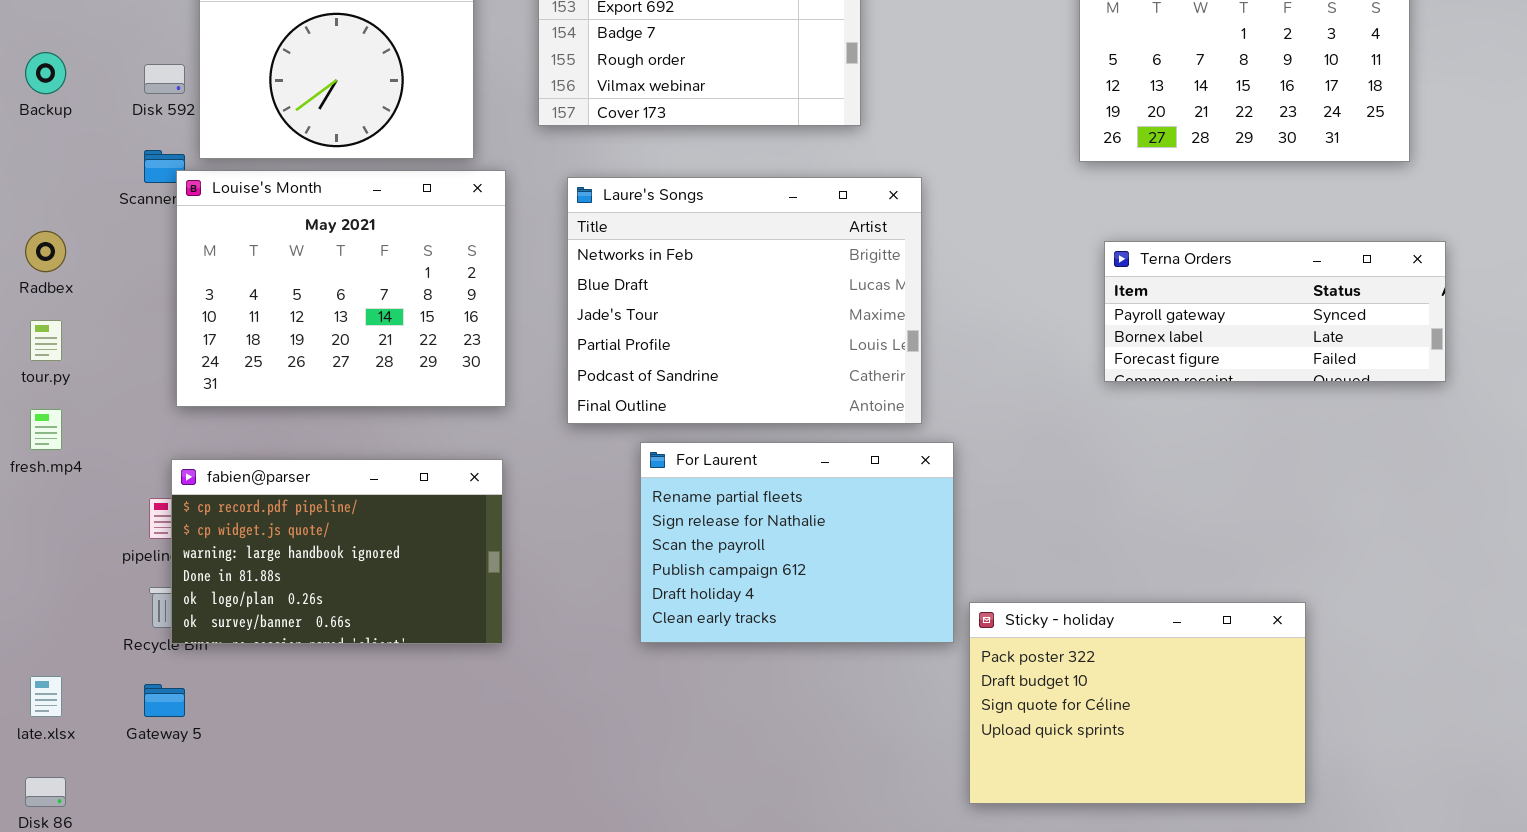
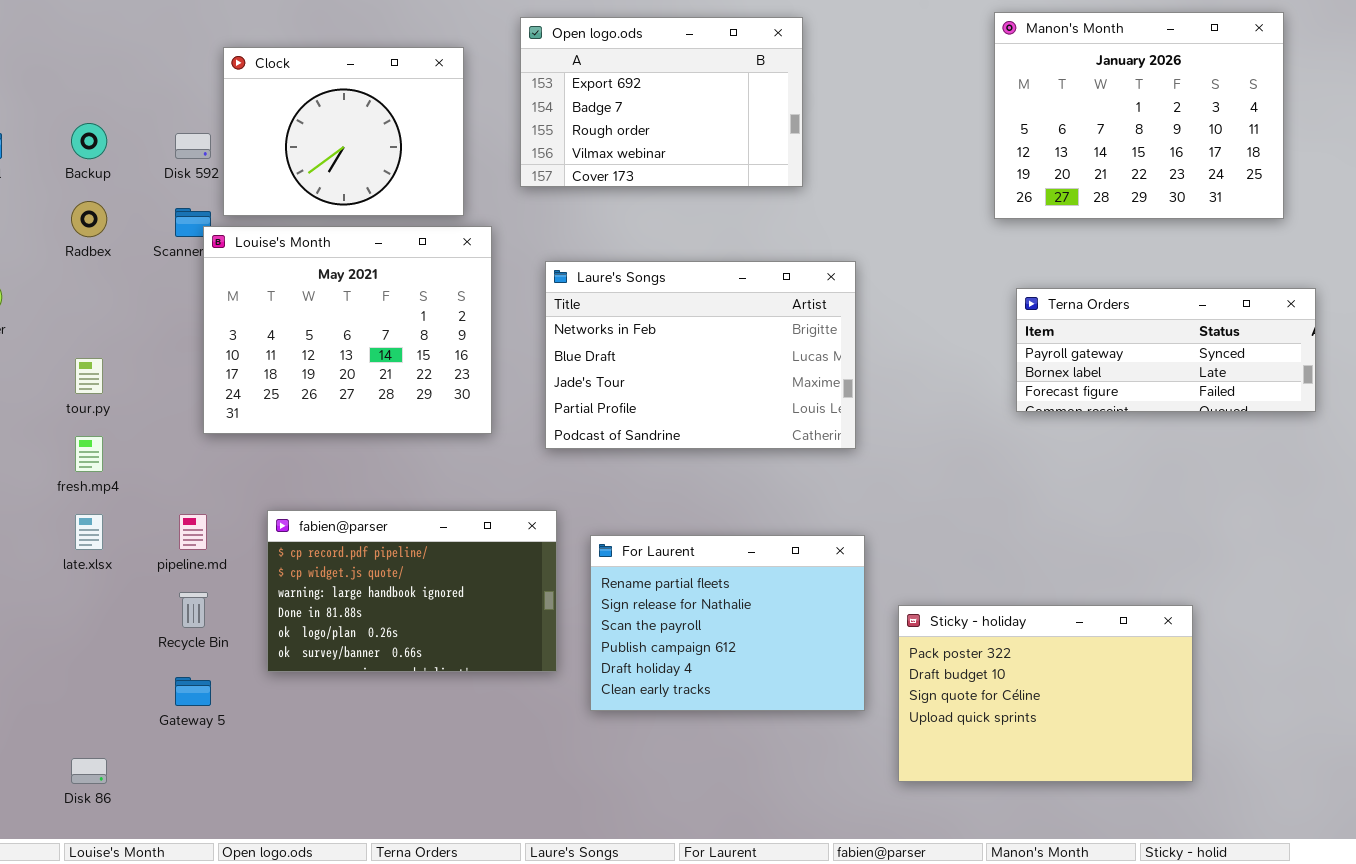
Laure's Songs: [567,177,922,424] -> [545,261,856,449], resized
Radbex: [25,231,66,272] -> [71,201,107,237], moved
For Laurent: [640,442,954,643] -> [590,535,865,711], moved
fabien@parser: [171,459,503,644] -> [267,510,557,672], moved
late.xlsx: [30,676,62,717] -> [75,514,103,550], moved

